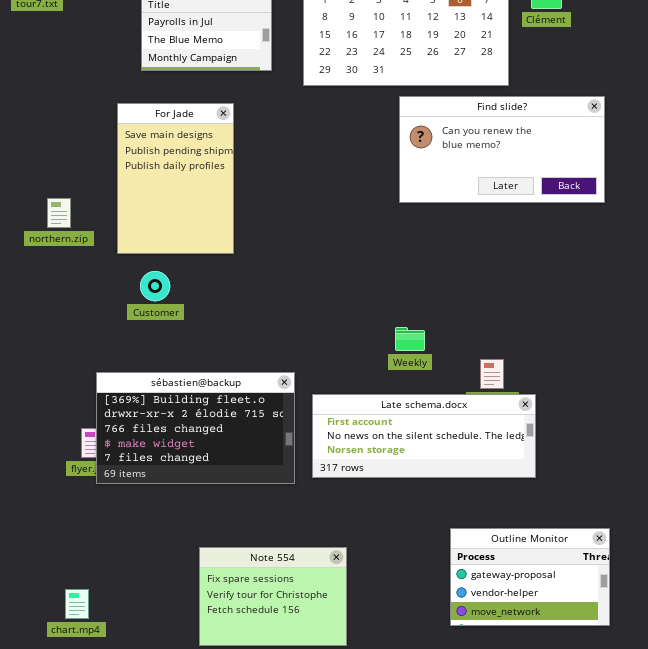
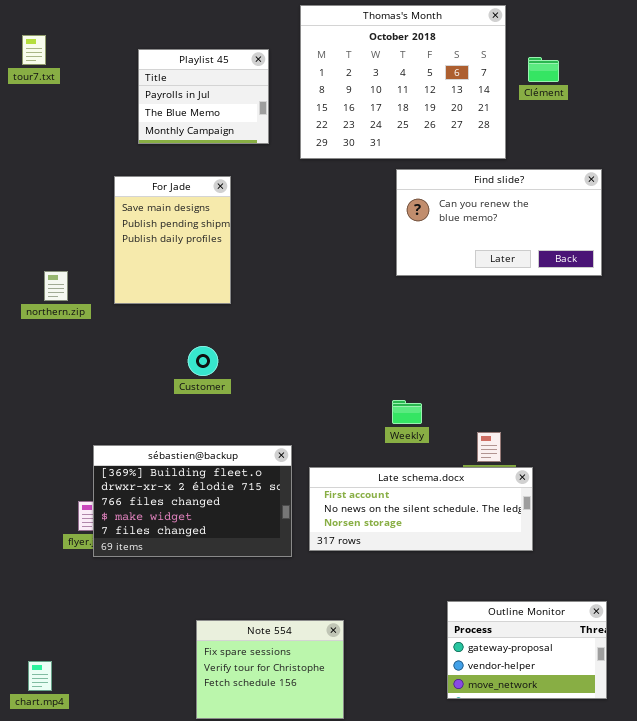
For Jade: [117,103,234,254] -> [114,176,231,304], resized
Customer: [140,271,170,301] -> [188,346,218,376], moved
chart.mp4: [65,589,89,619] -> [28,661,52,691], moved

